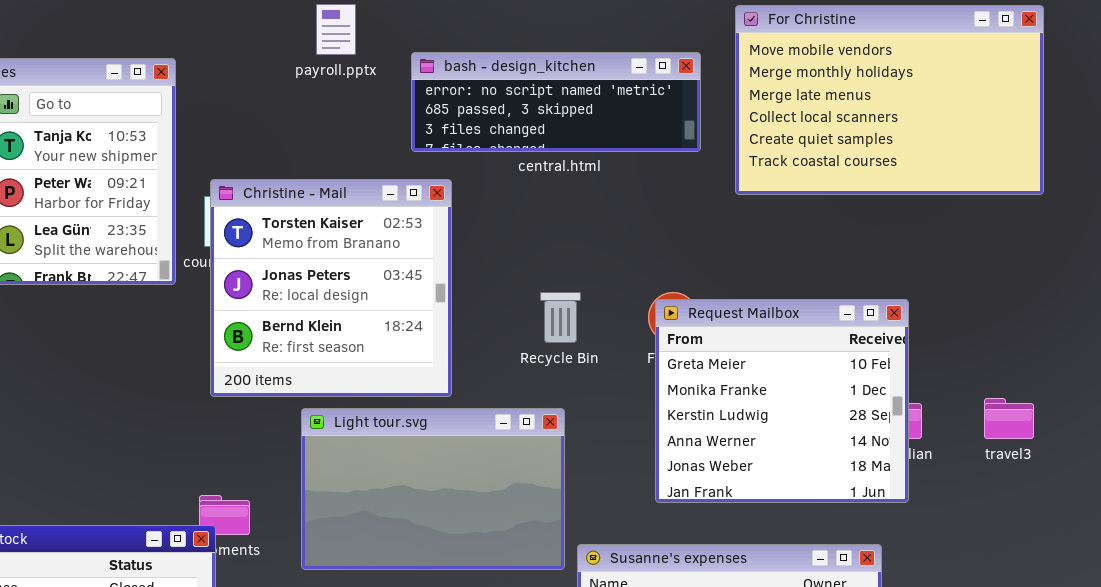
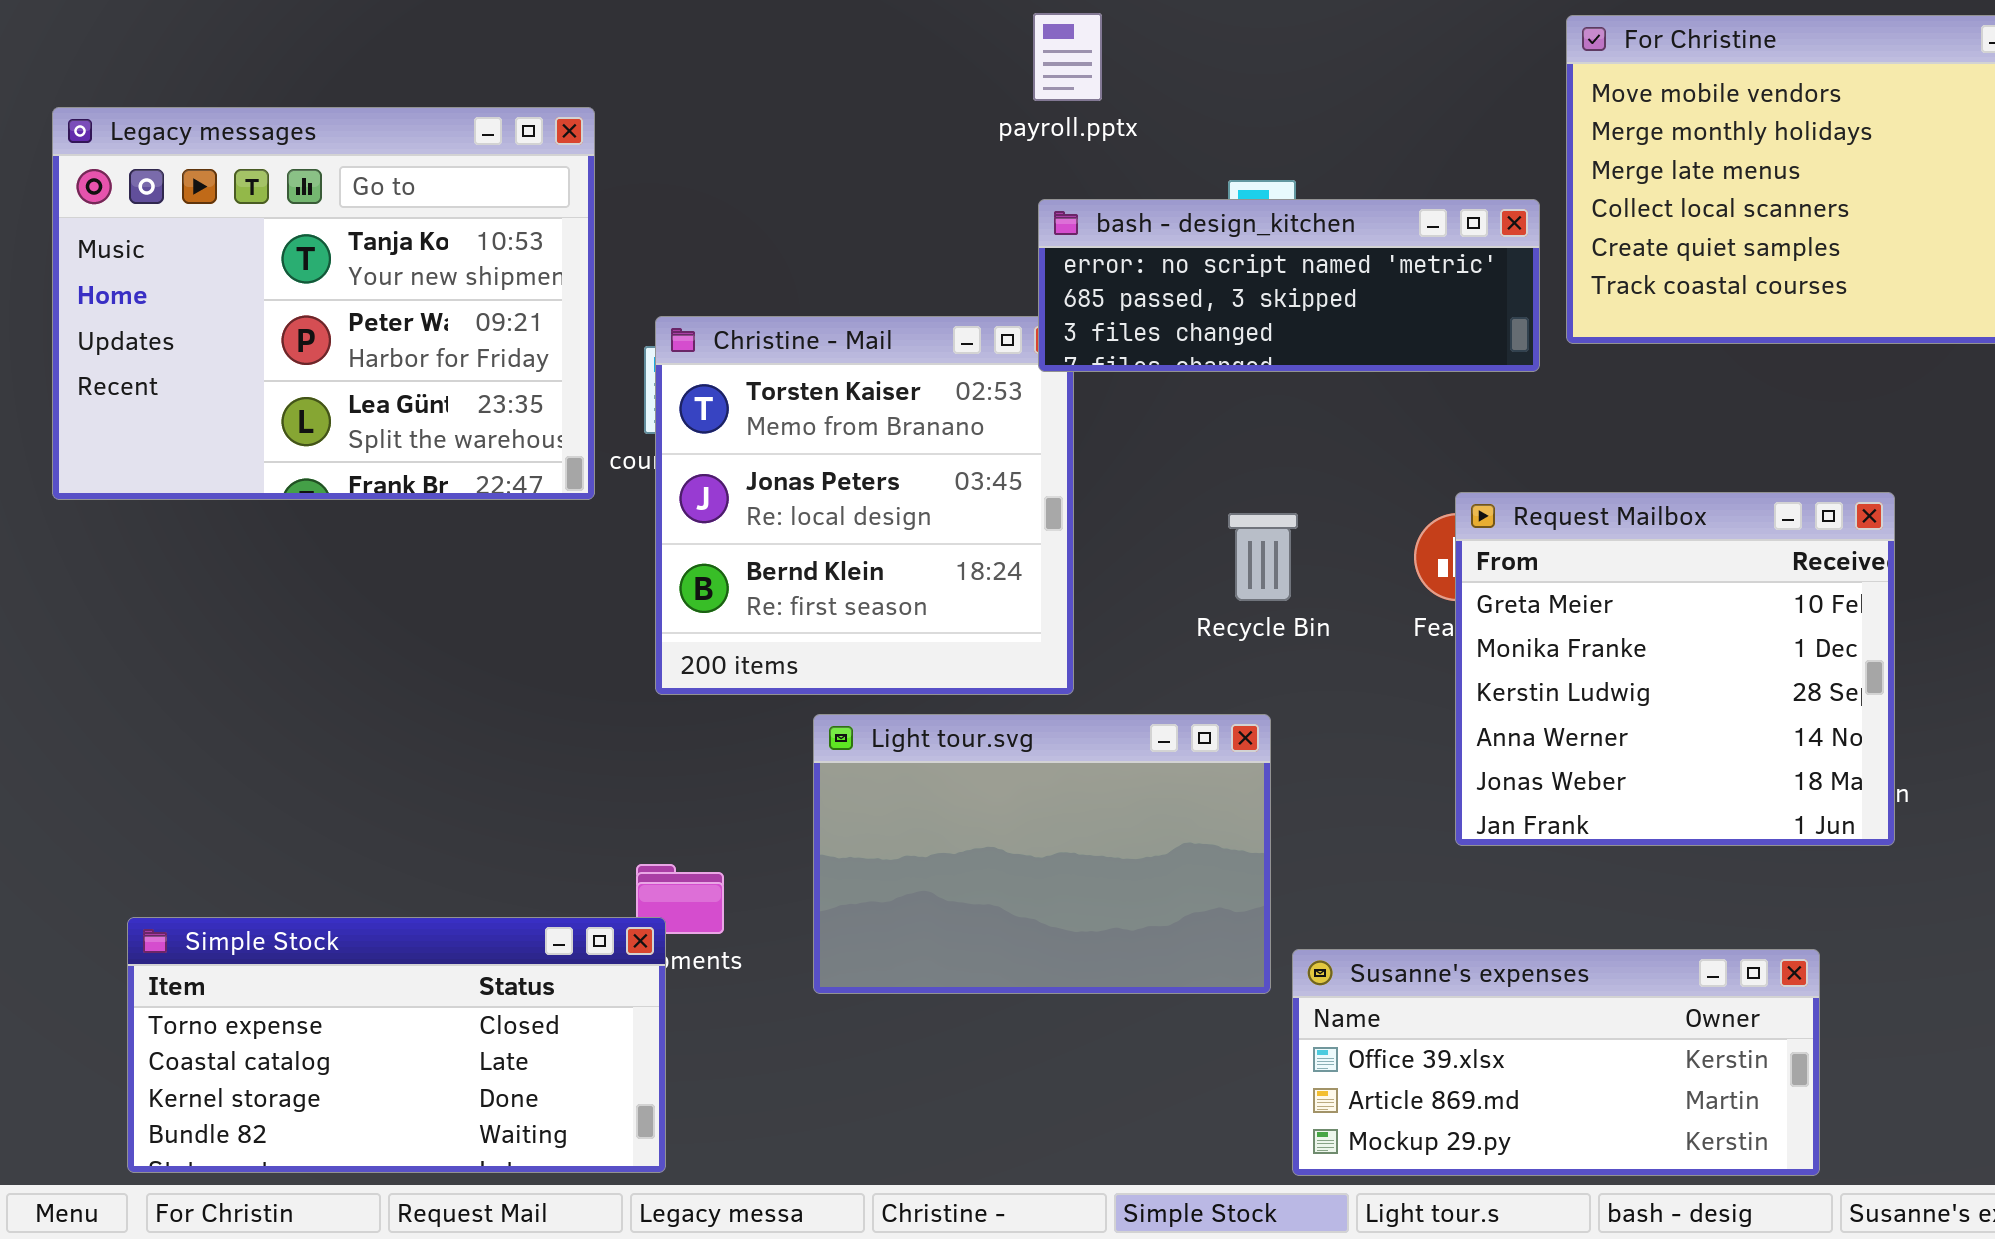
payroll.pptx: [316,4,356,55] -> [1033,13,1102,101], moved
bash - design_kitchen: [411,52,701,152] -> [1038,199,1540,372], moved
Request Mailbox: [655,299,909,503] -> [1455,492,1895,846], moved

